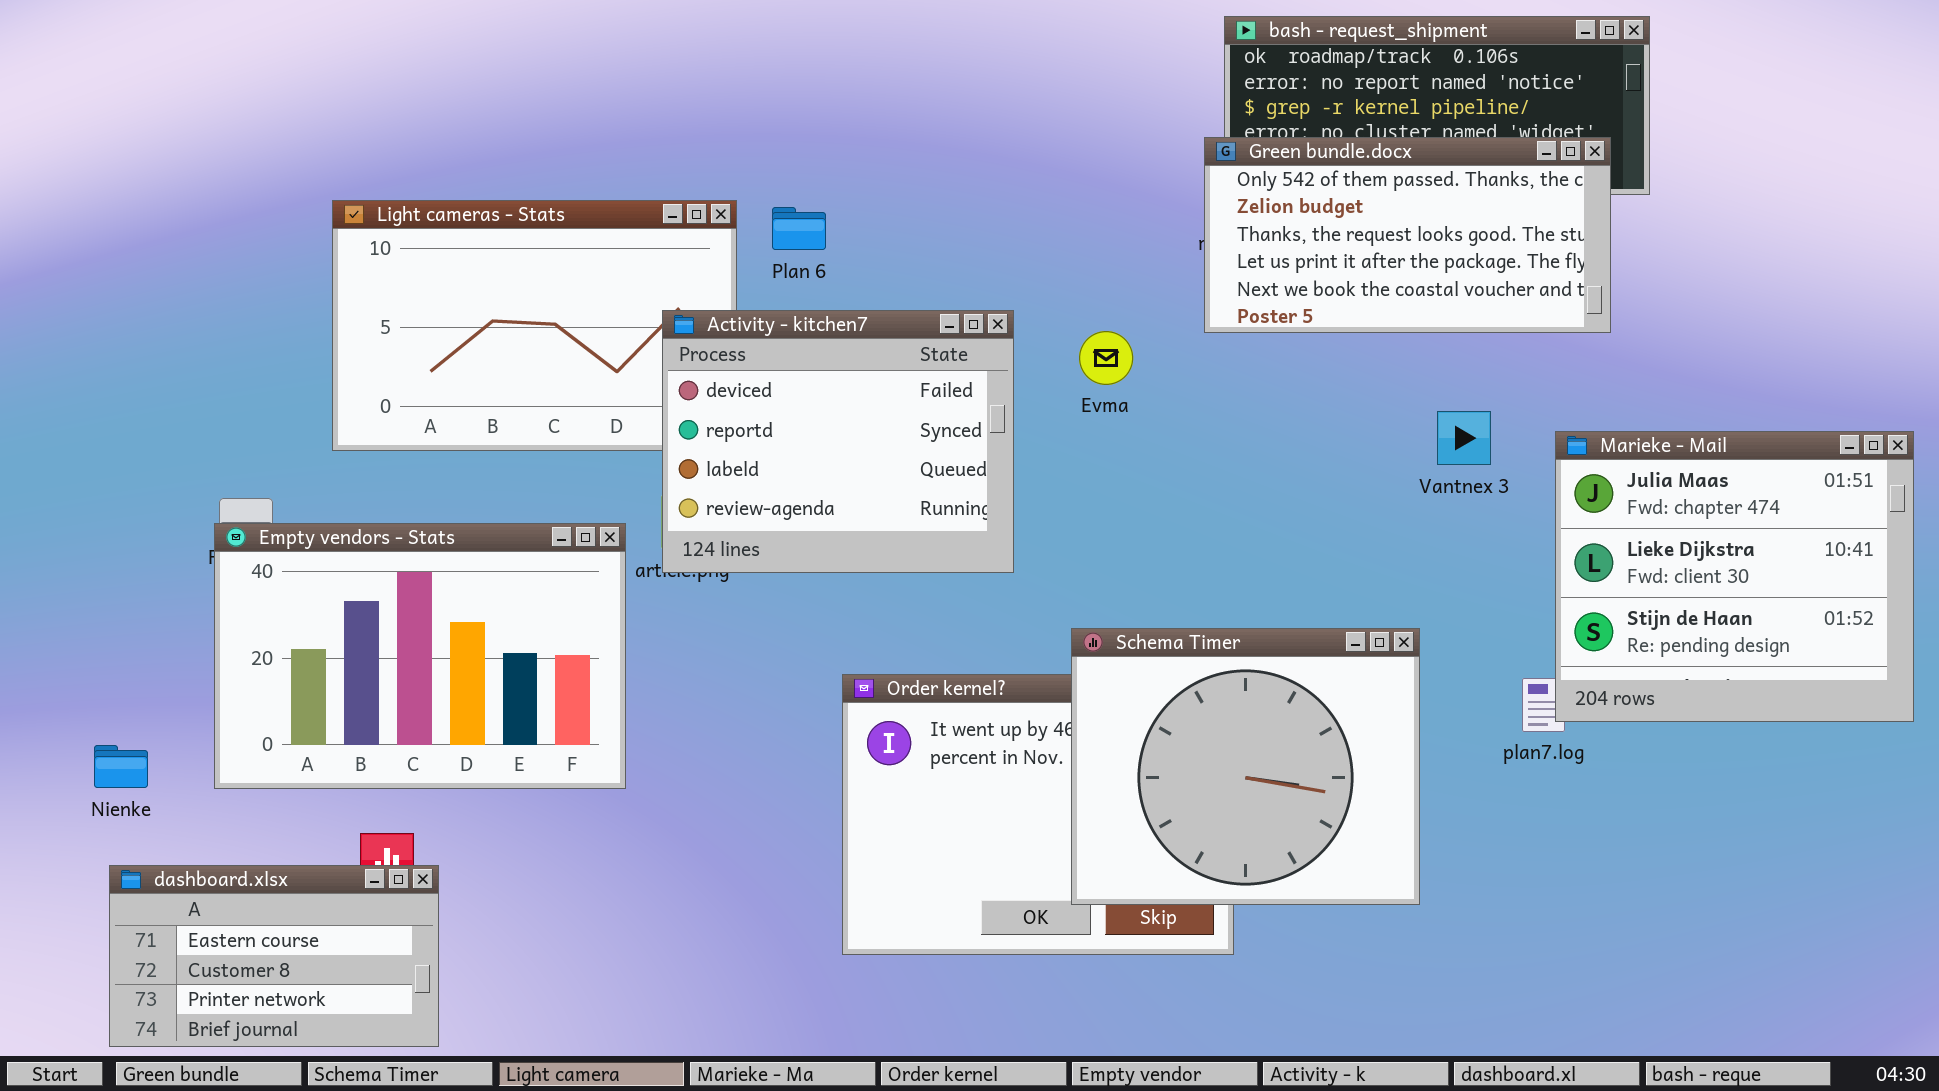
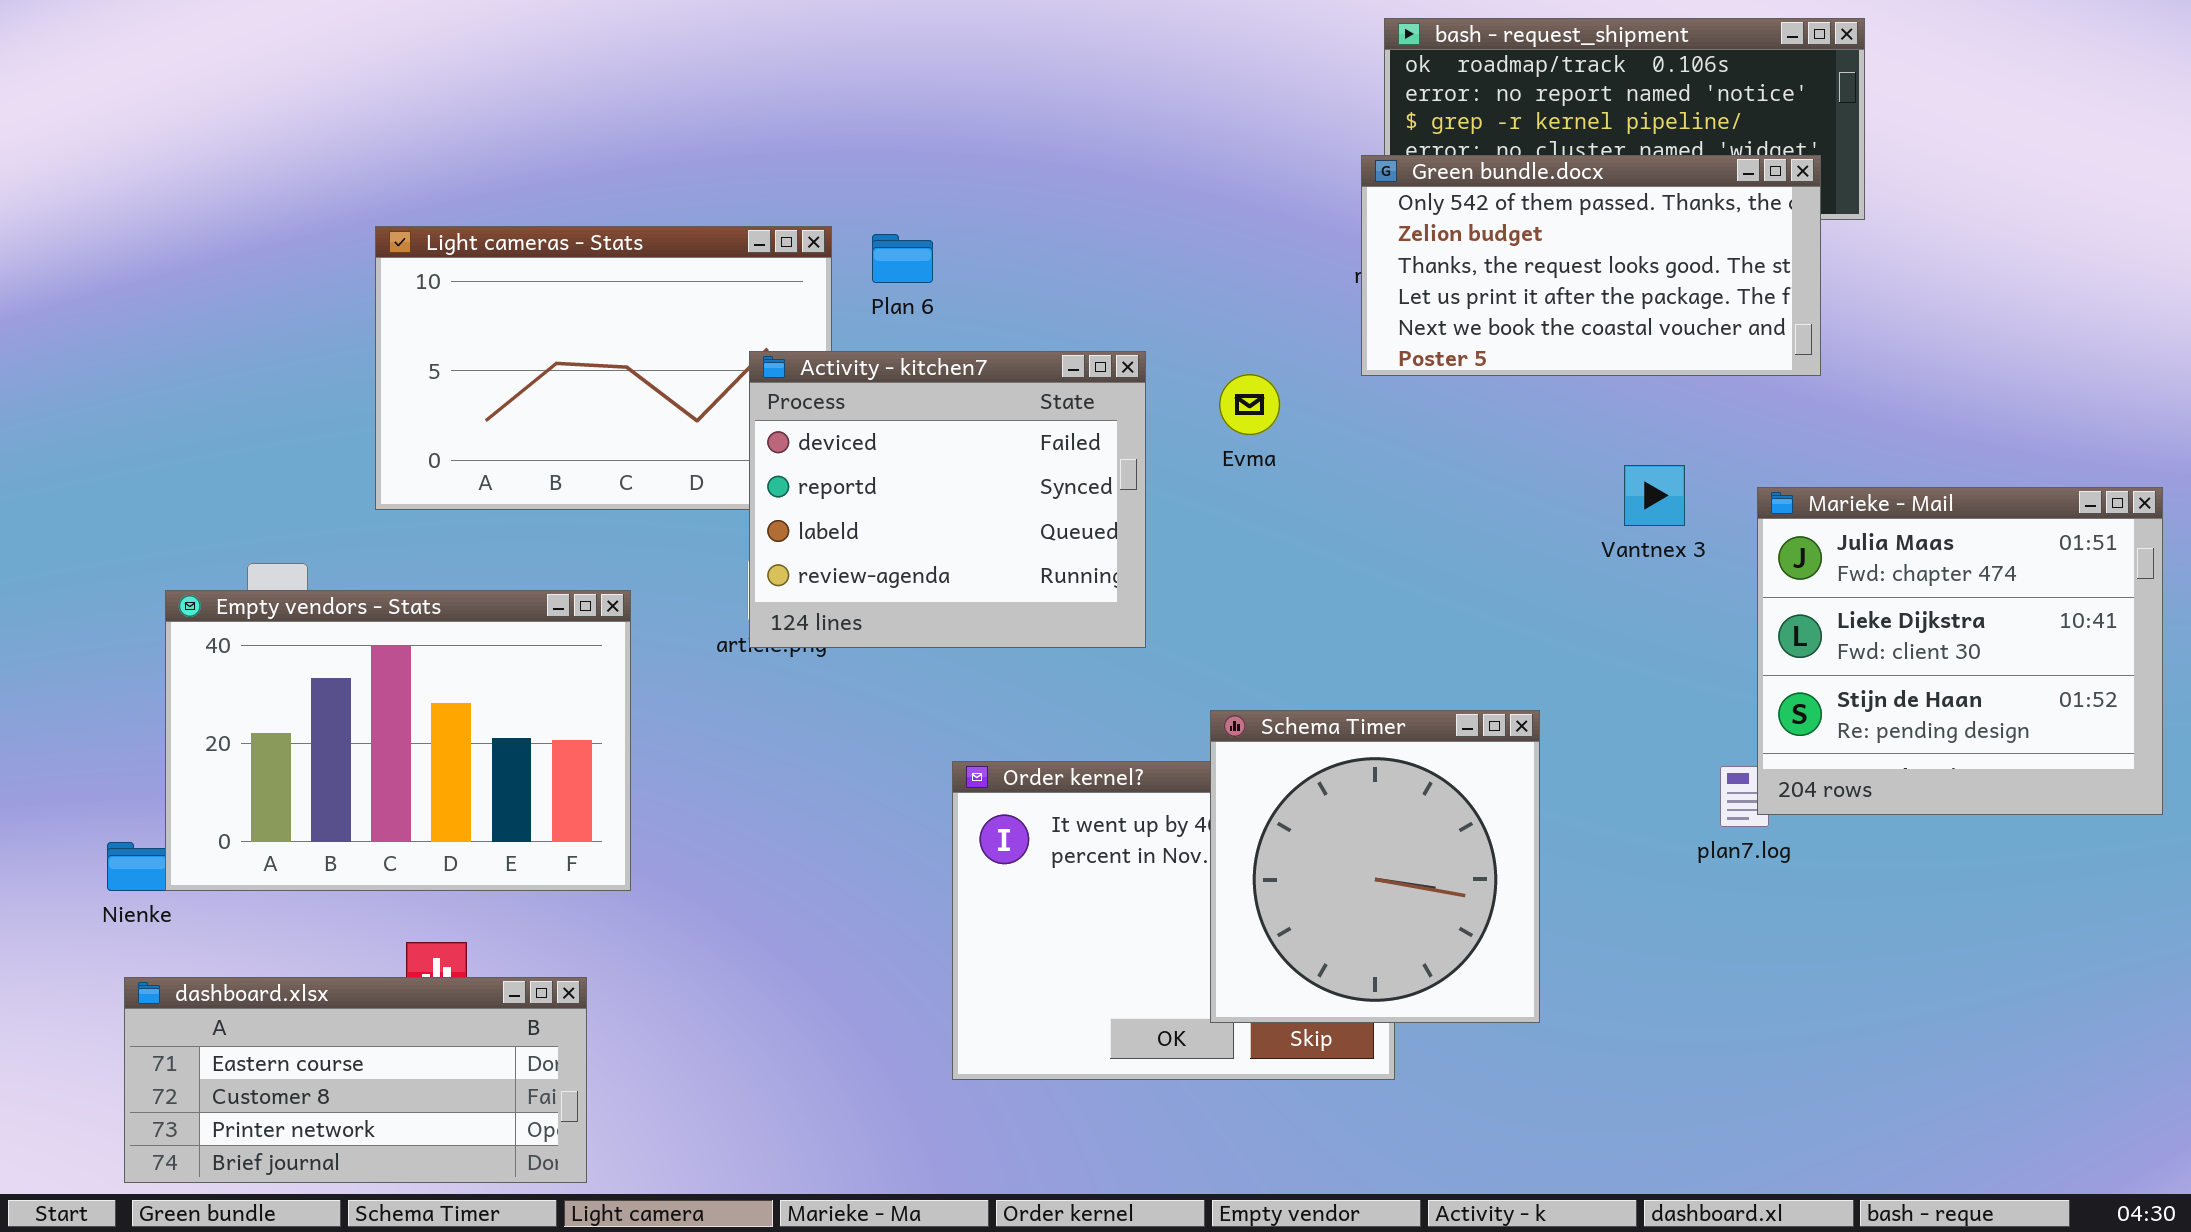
Empty vendors - Stats: [214,523,626,789] -> [165,590,631,891], moved
Schema Timer: [1071,628,1420,905] -> [1210,710,1540,1023], resized
dashboard.xlsx: [109,865,439,1047] -> [124,977,587,1183], resized

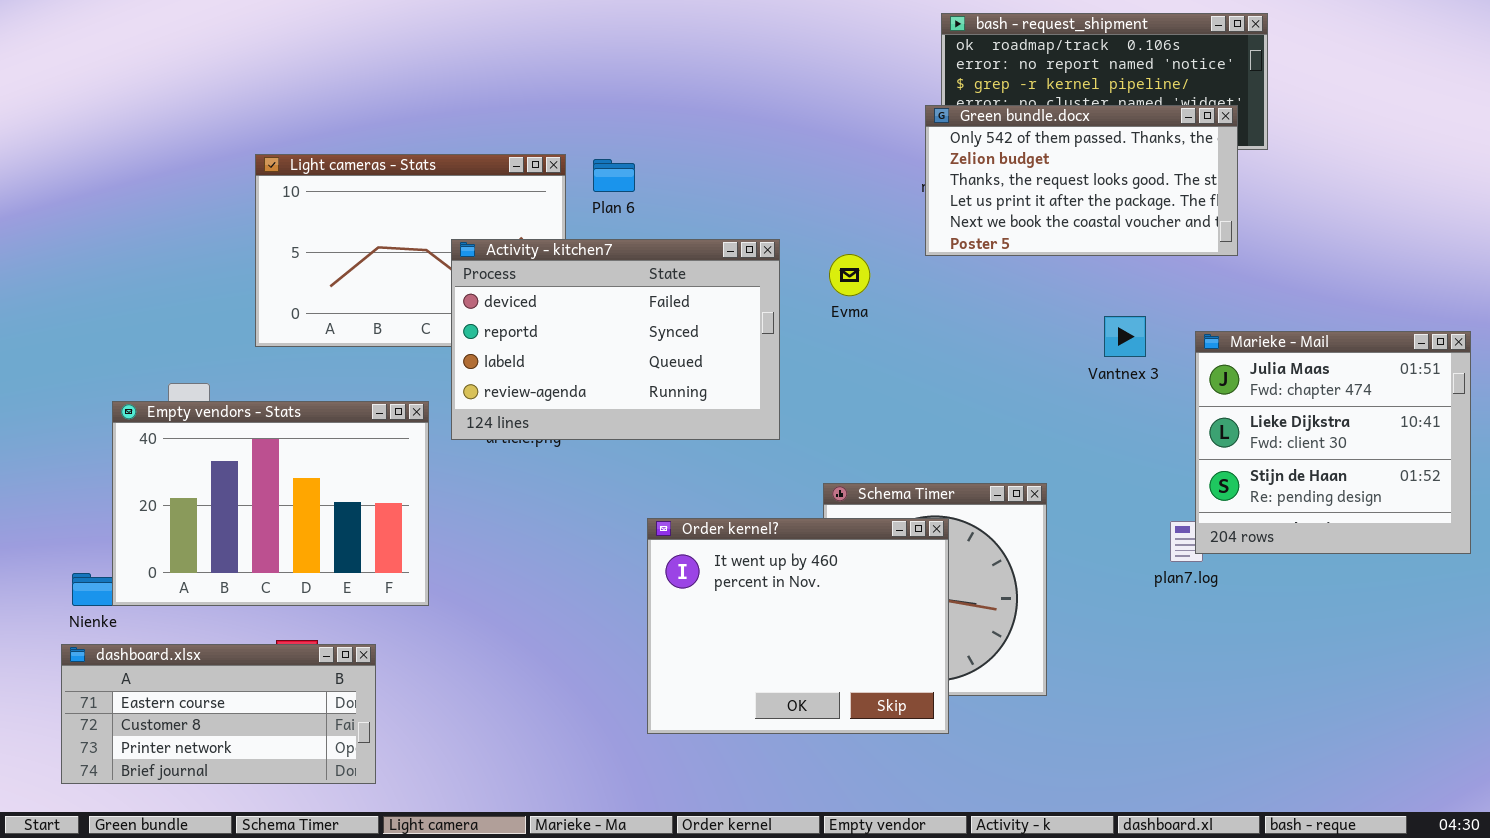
Activity - kitchen7: [749,351,1146,648] -> [451,239,780,440], resized
Order kernel?: [952,761,1395,1080] -> [647,518,949,734], raised
dashboard.xlsx: [124,977,587,1183] -> [61,644,376,784], moved

